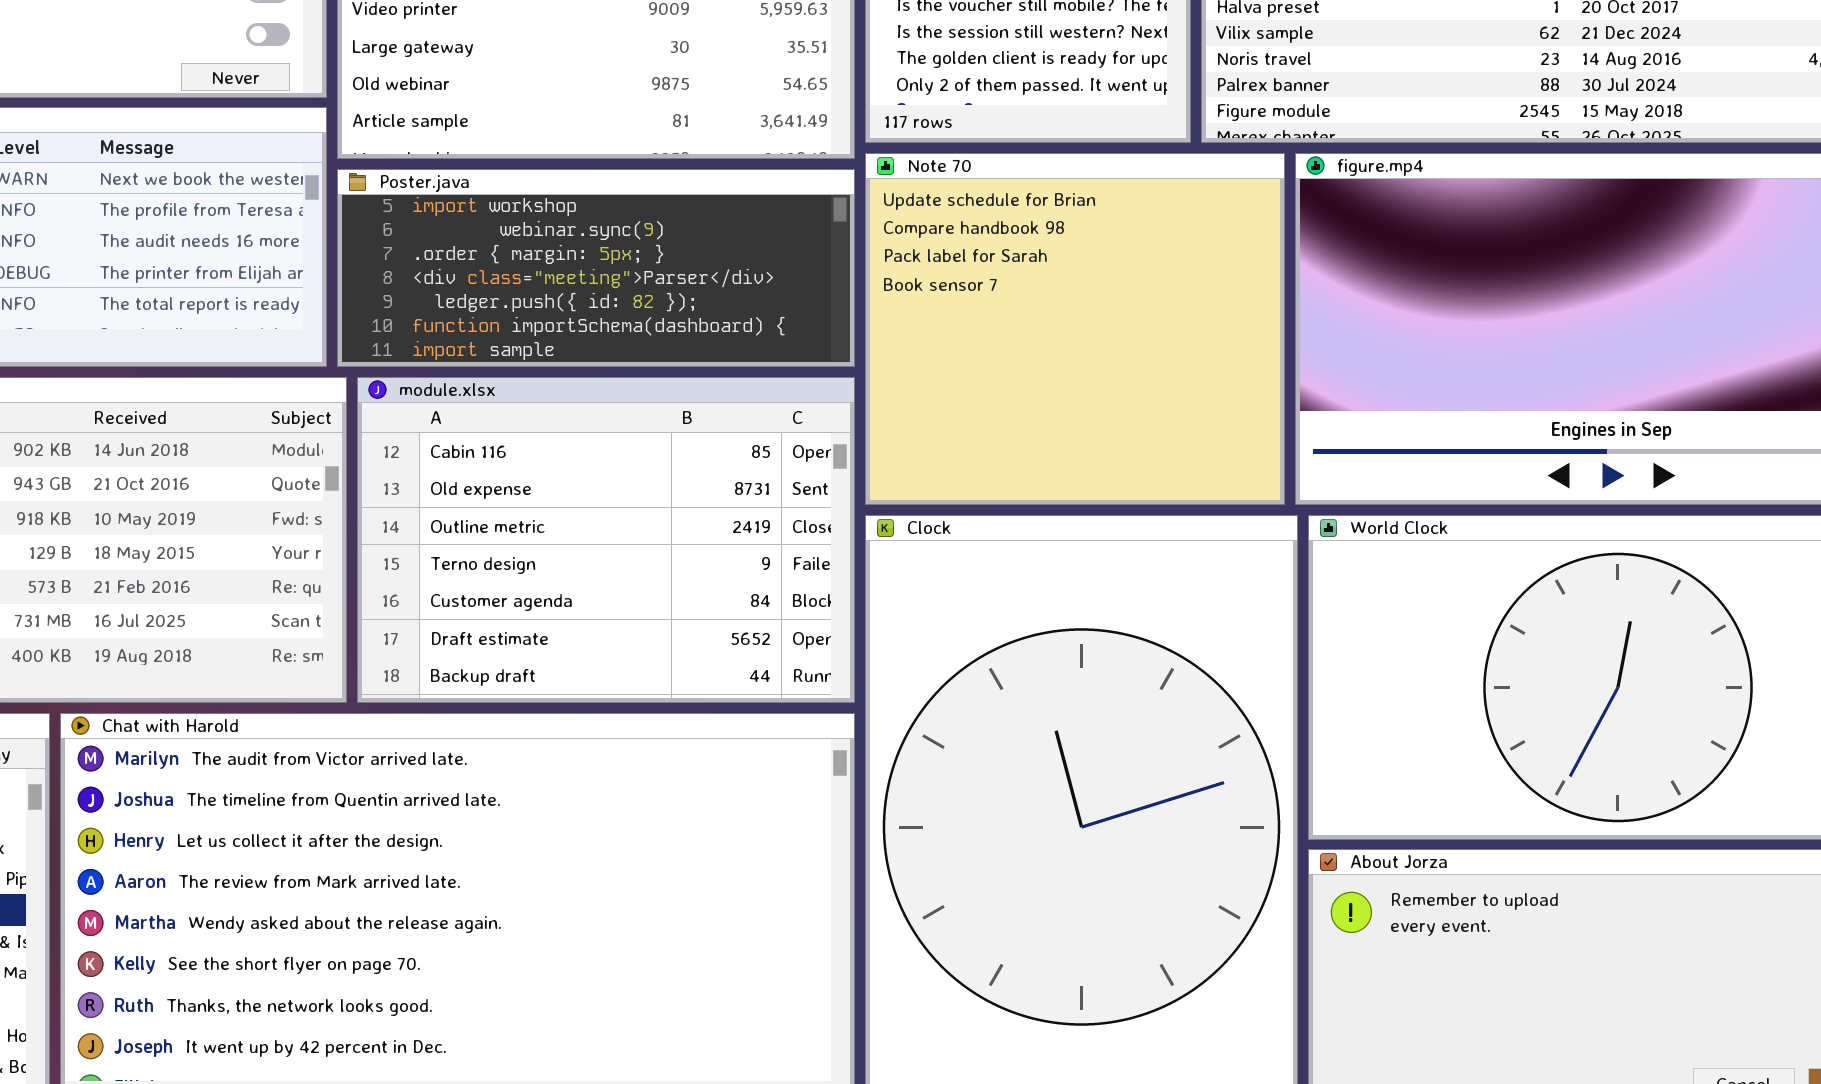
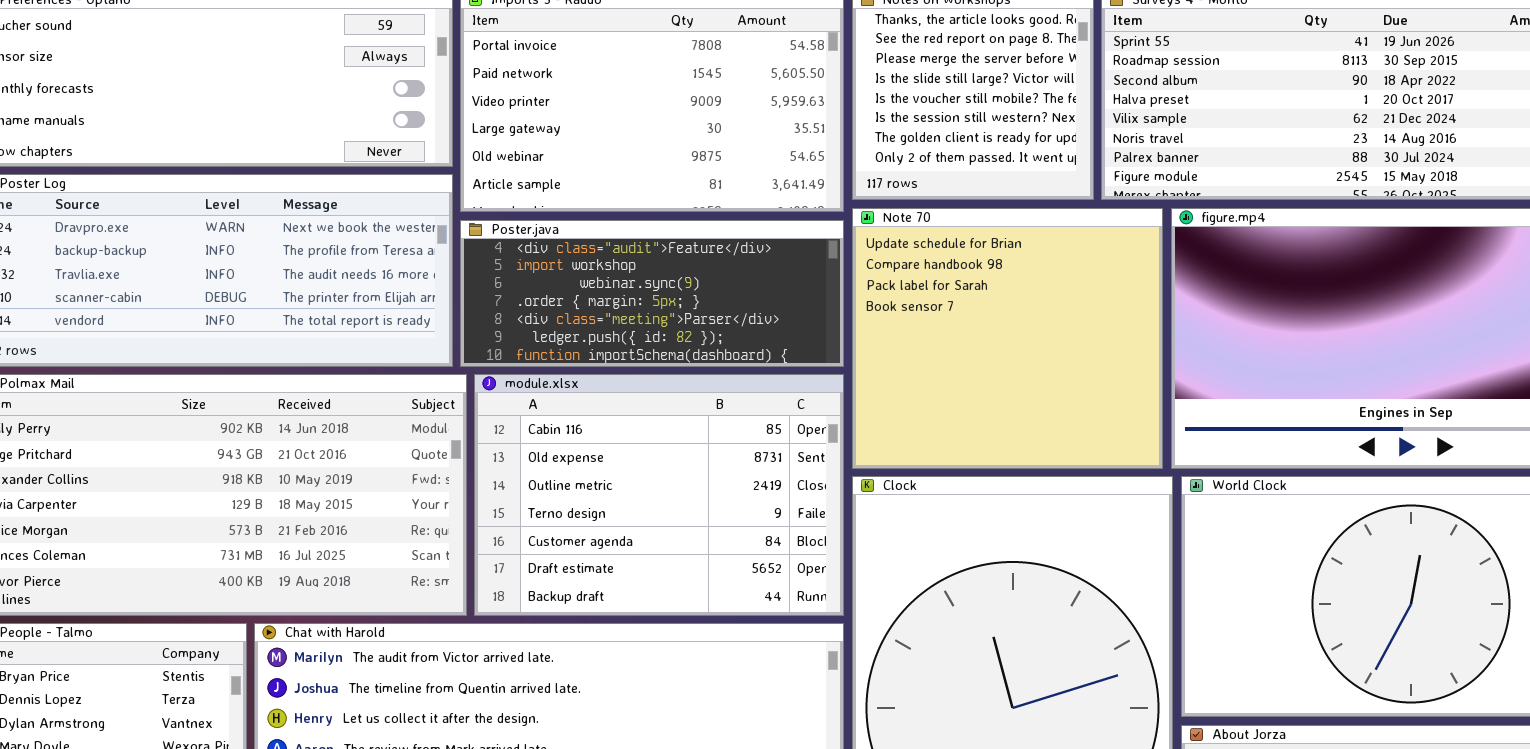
Poster.java: [337,169,855,367] -> [460,220,844,367], scrolled up 1 row

